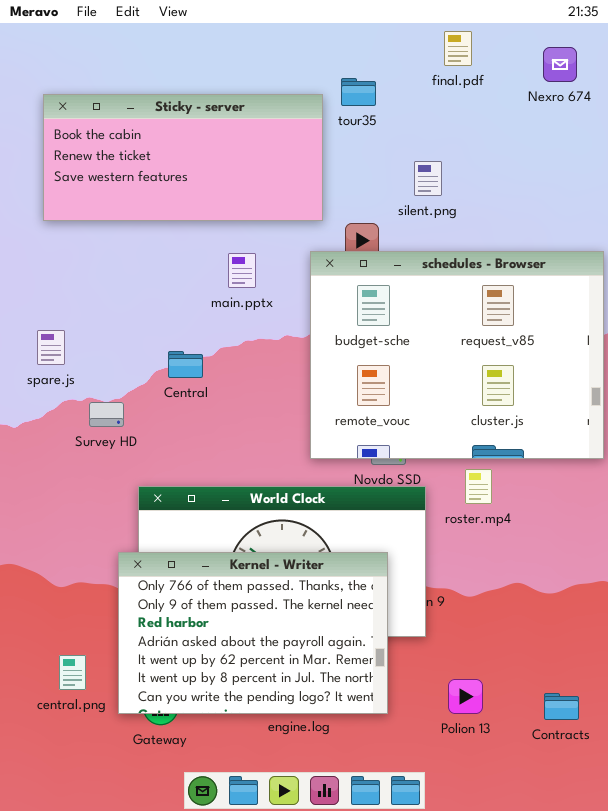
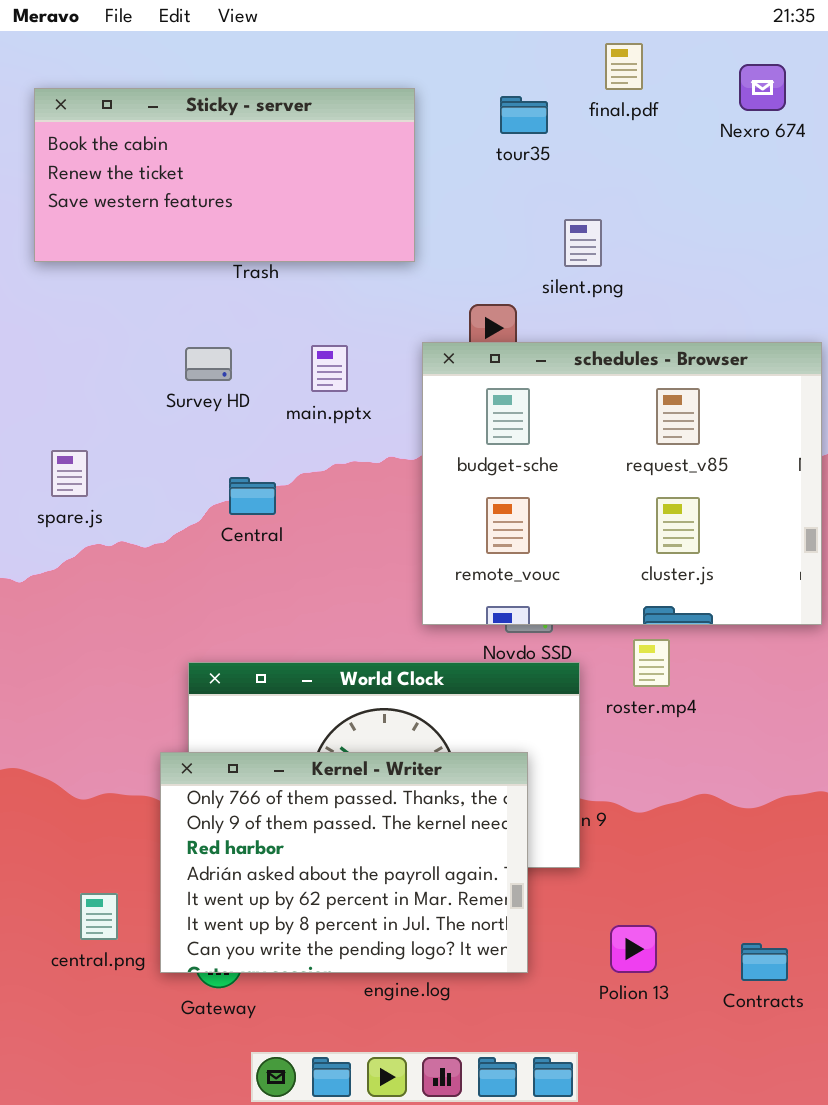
tour35: [341,78,376,106] -> [500,96,548,134], moved
Sticky - server: [43,94,323,221] -> [34,88,415,262], moved
Survey HD: [89,402,124,427] -> [185,347,232,381], moved

